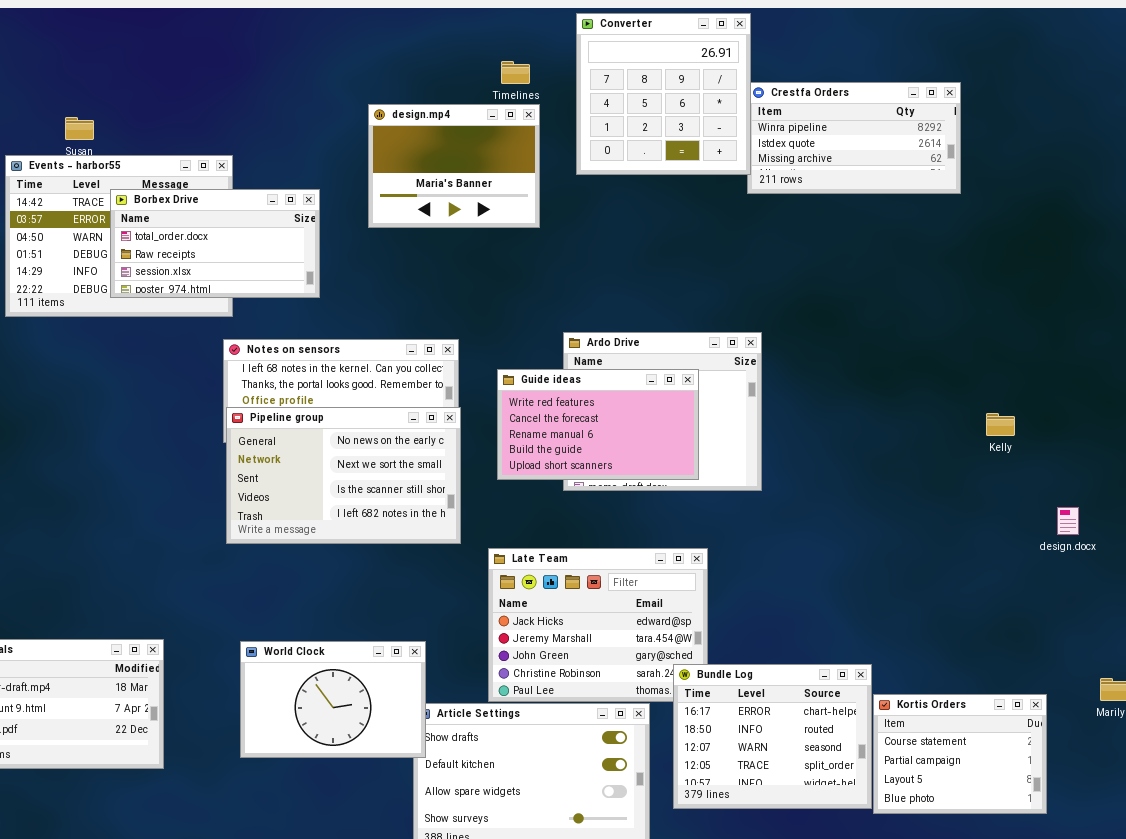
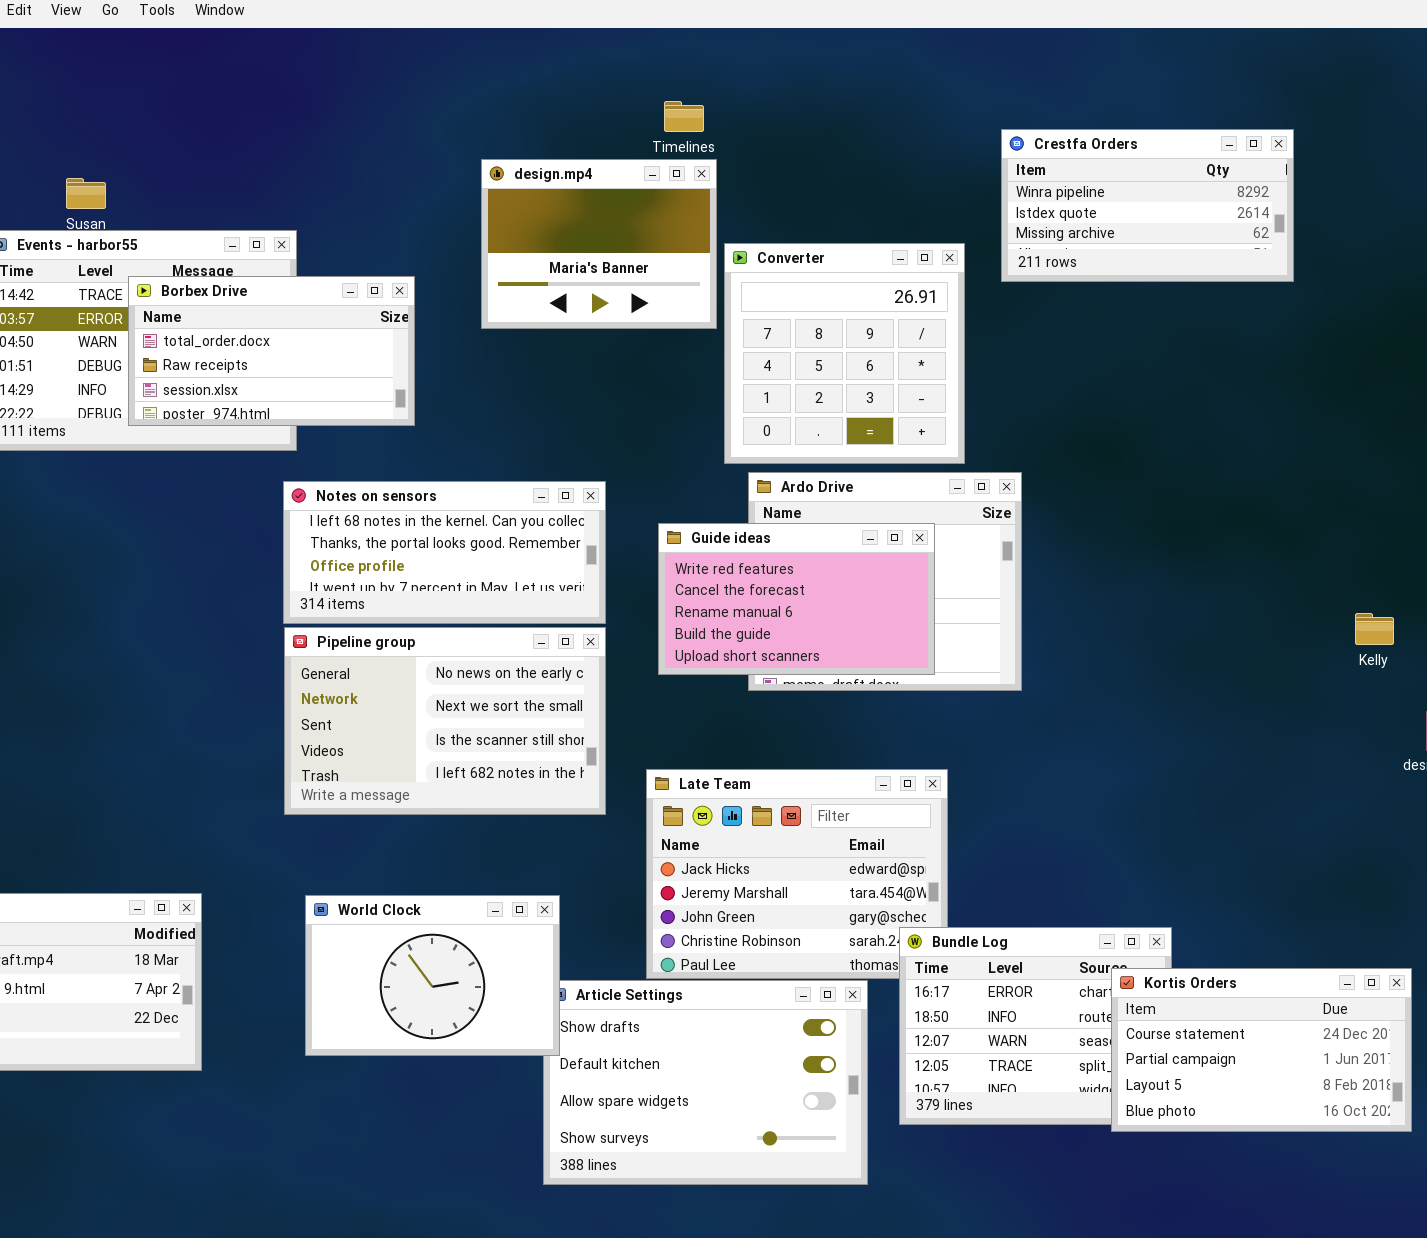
Converter: [576,13,751,175] -> [724,243,965,464], moved
Pipeline group: [226,407,461,544] -> [284,627,606,815], moved
Kelly: [986,413,1015,436] -> [1355,613,1394,645], moved
Kortis Orders: [873,694,1047,814] -> [1111,968,1412,1132], resized

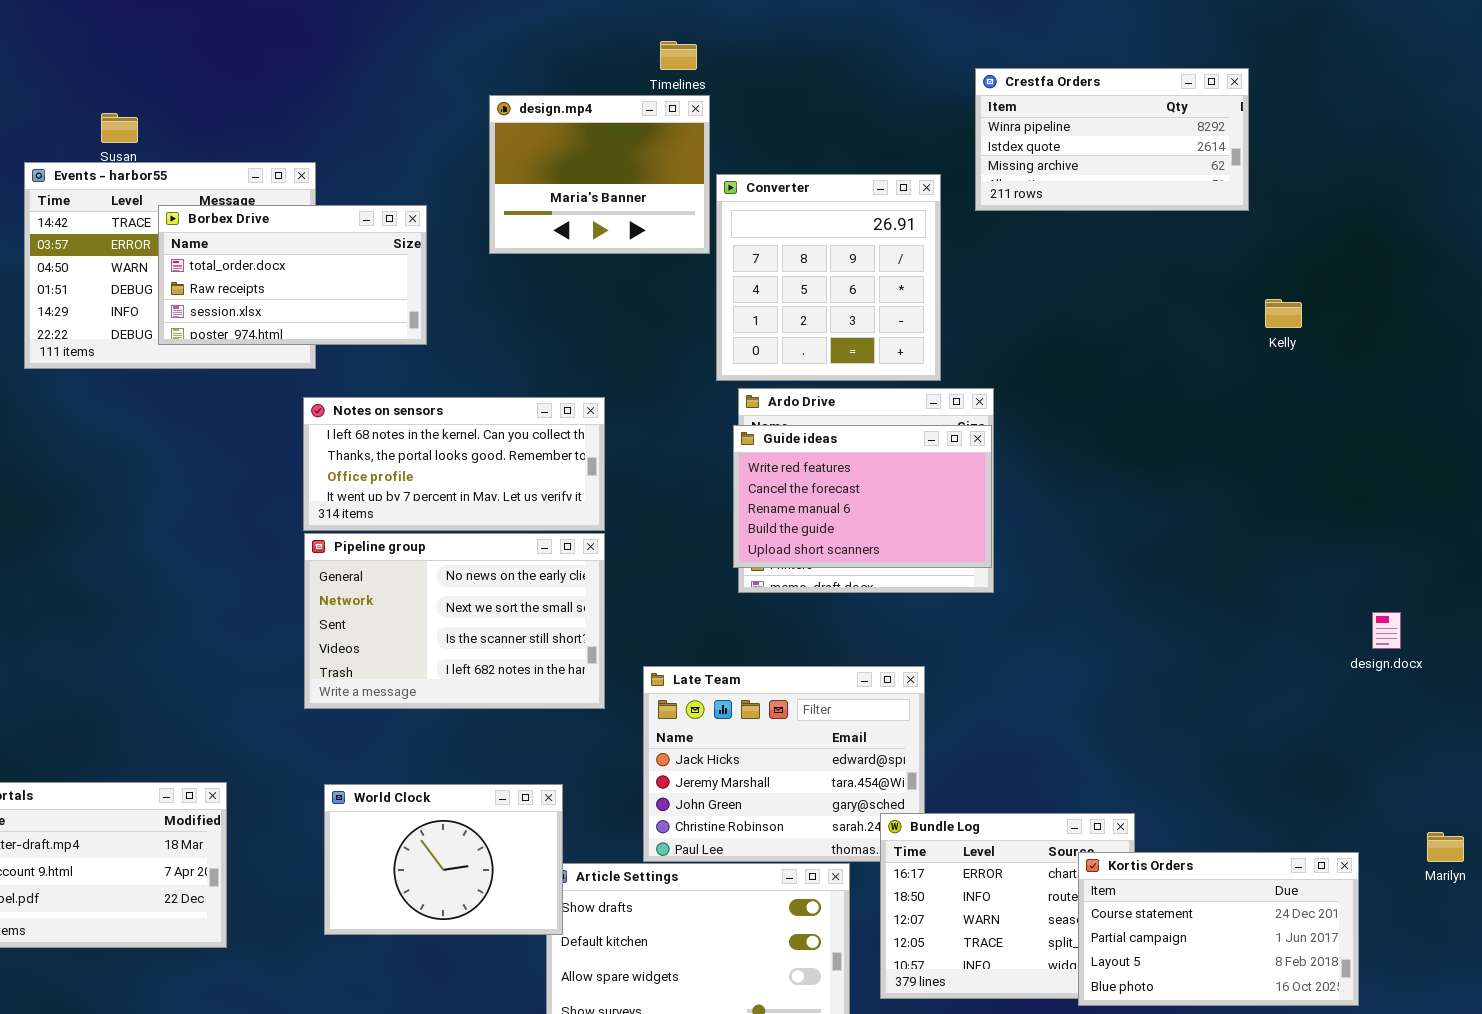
Guide ideas: [658,523,935,675] -> [733,425,992,568], moved
Kelly: [1355,613,1394,645] -> [1265,299,1302,328], moved

